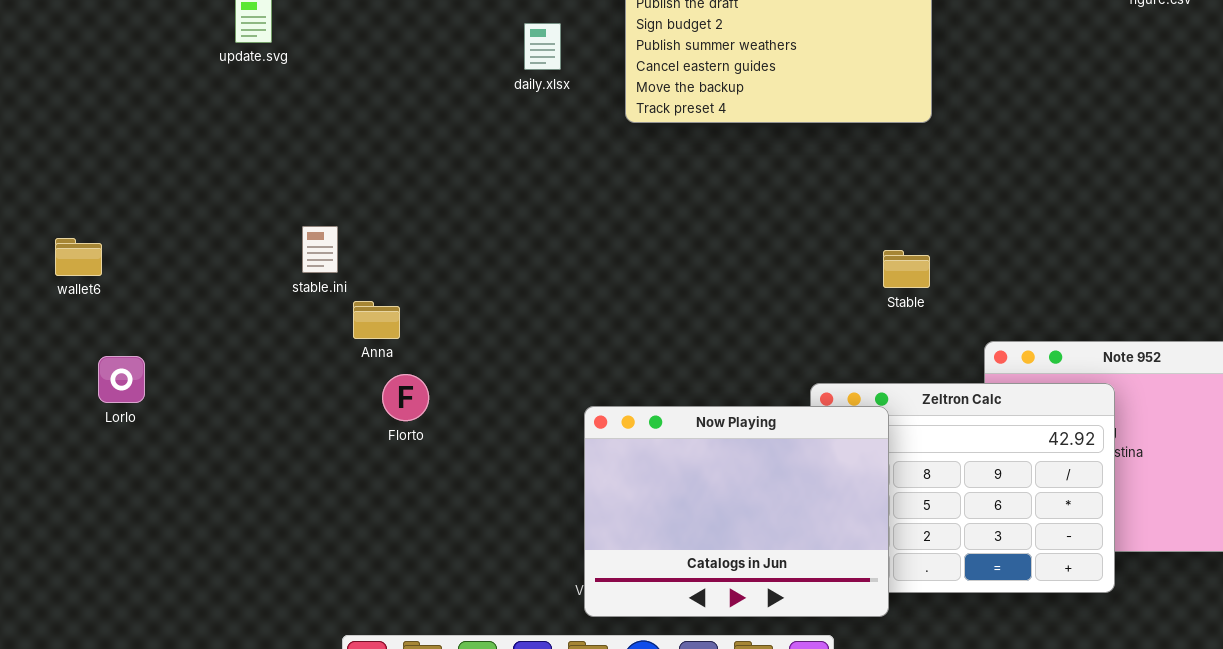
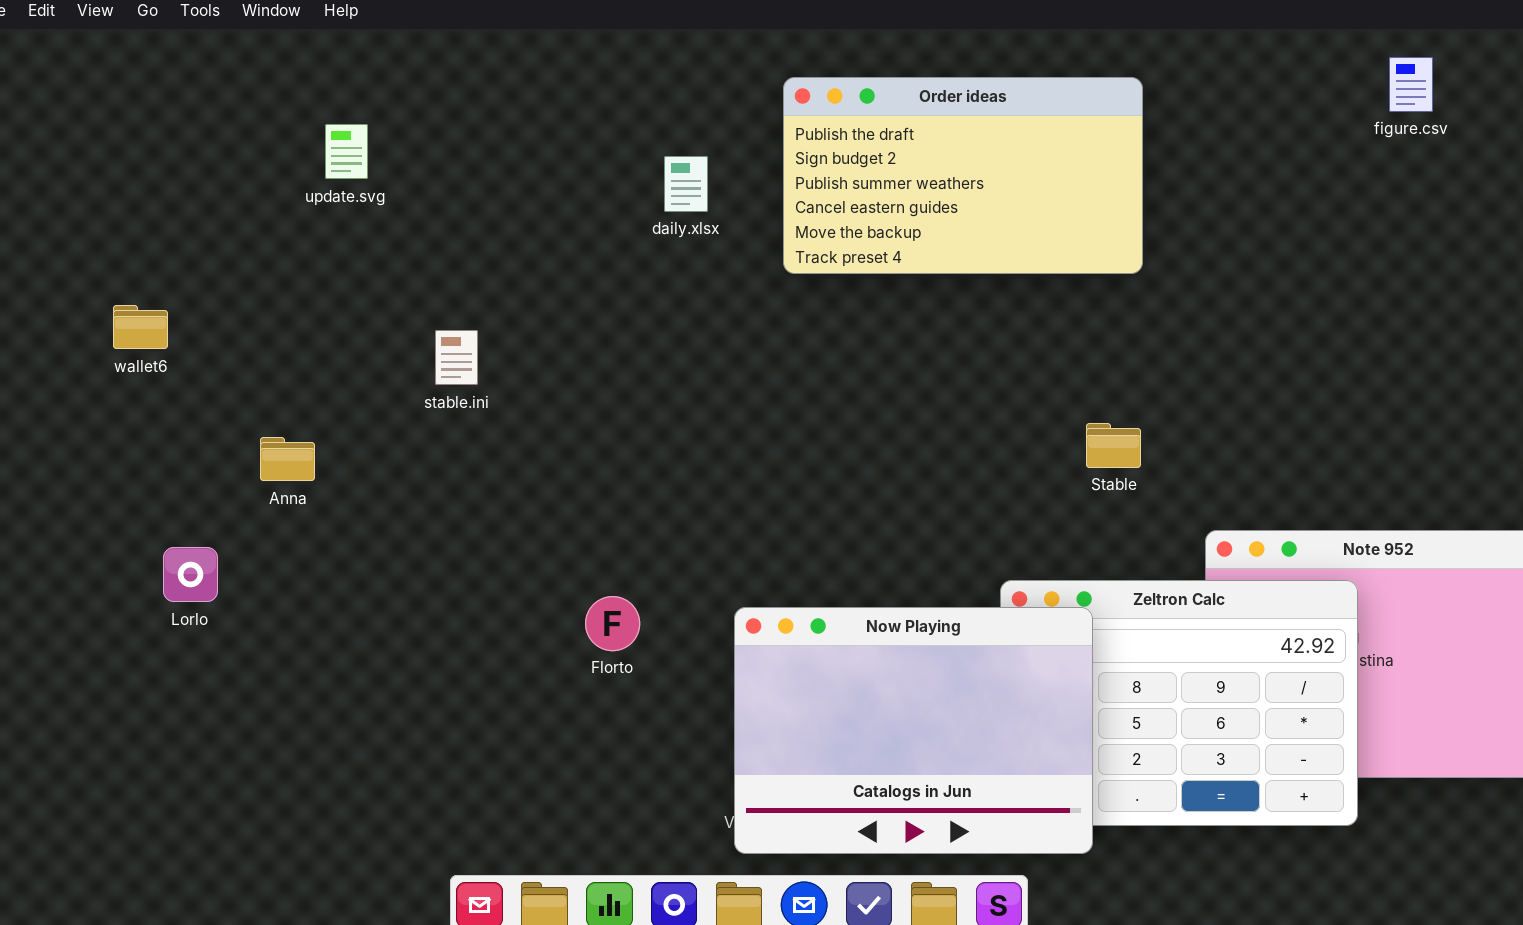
stable.ini: [302,226,338,273] -> [435,330,478,385], moved
wallet6: [55,238,102,276] -> [113,305,168,349], moved
Anna: [353,301,400,339] -> [260,437,315,481], moved
Florto: [382,374,429,421] -> [585,596,640,651], moved

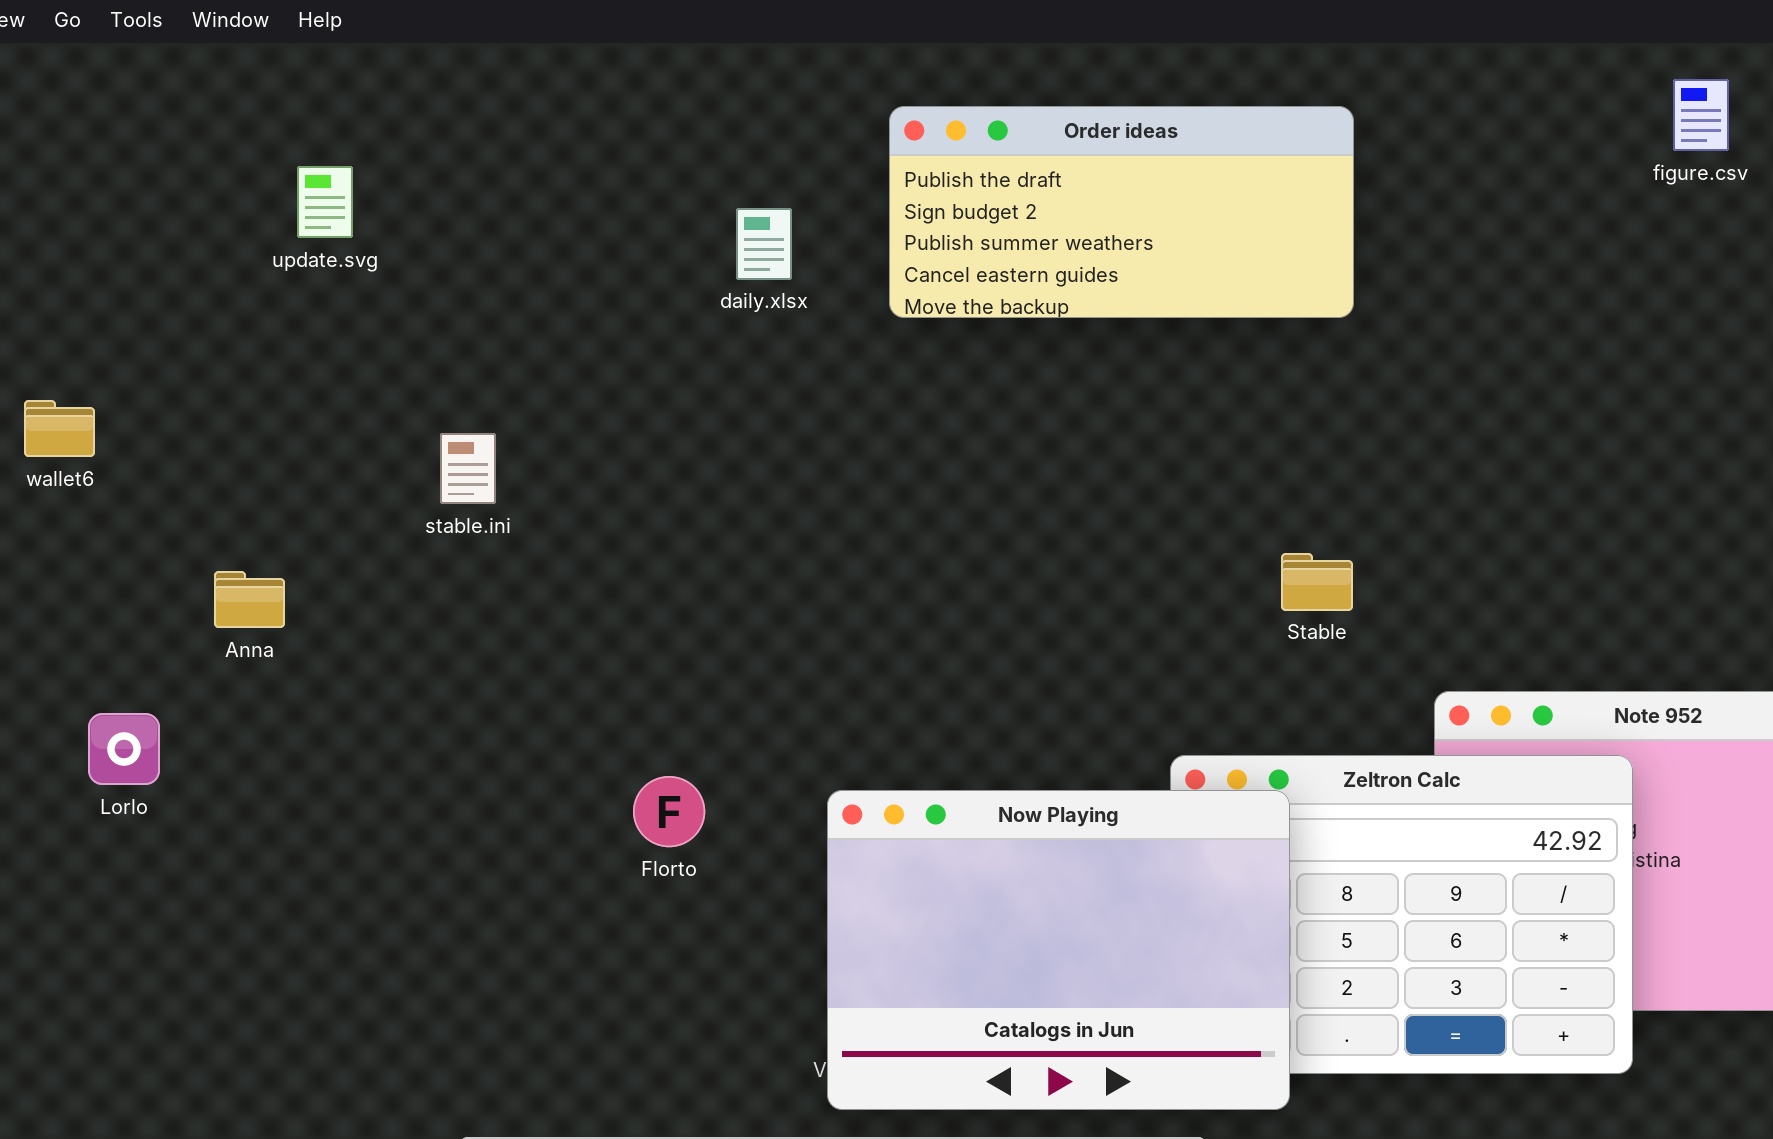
Order ideas: [783,77,1143,274] -> [889,106,1354,318], resized

